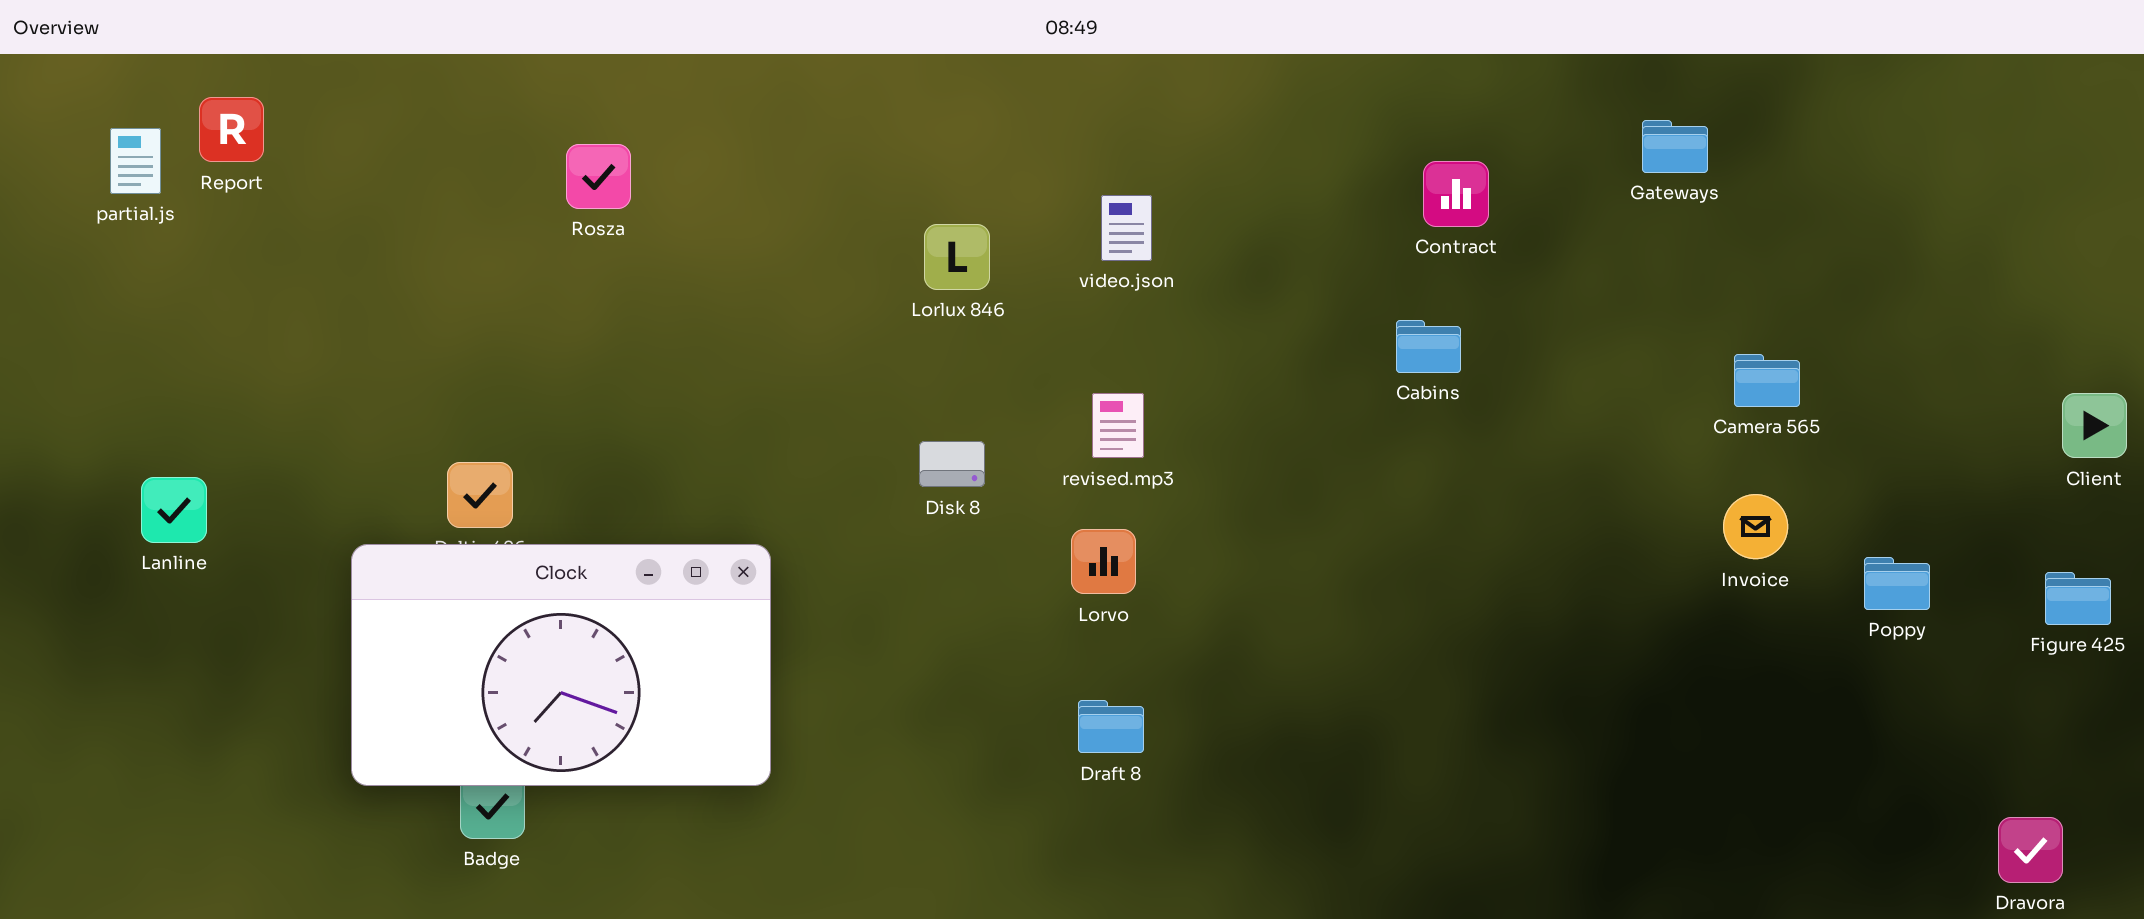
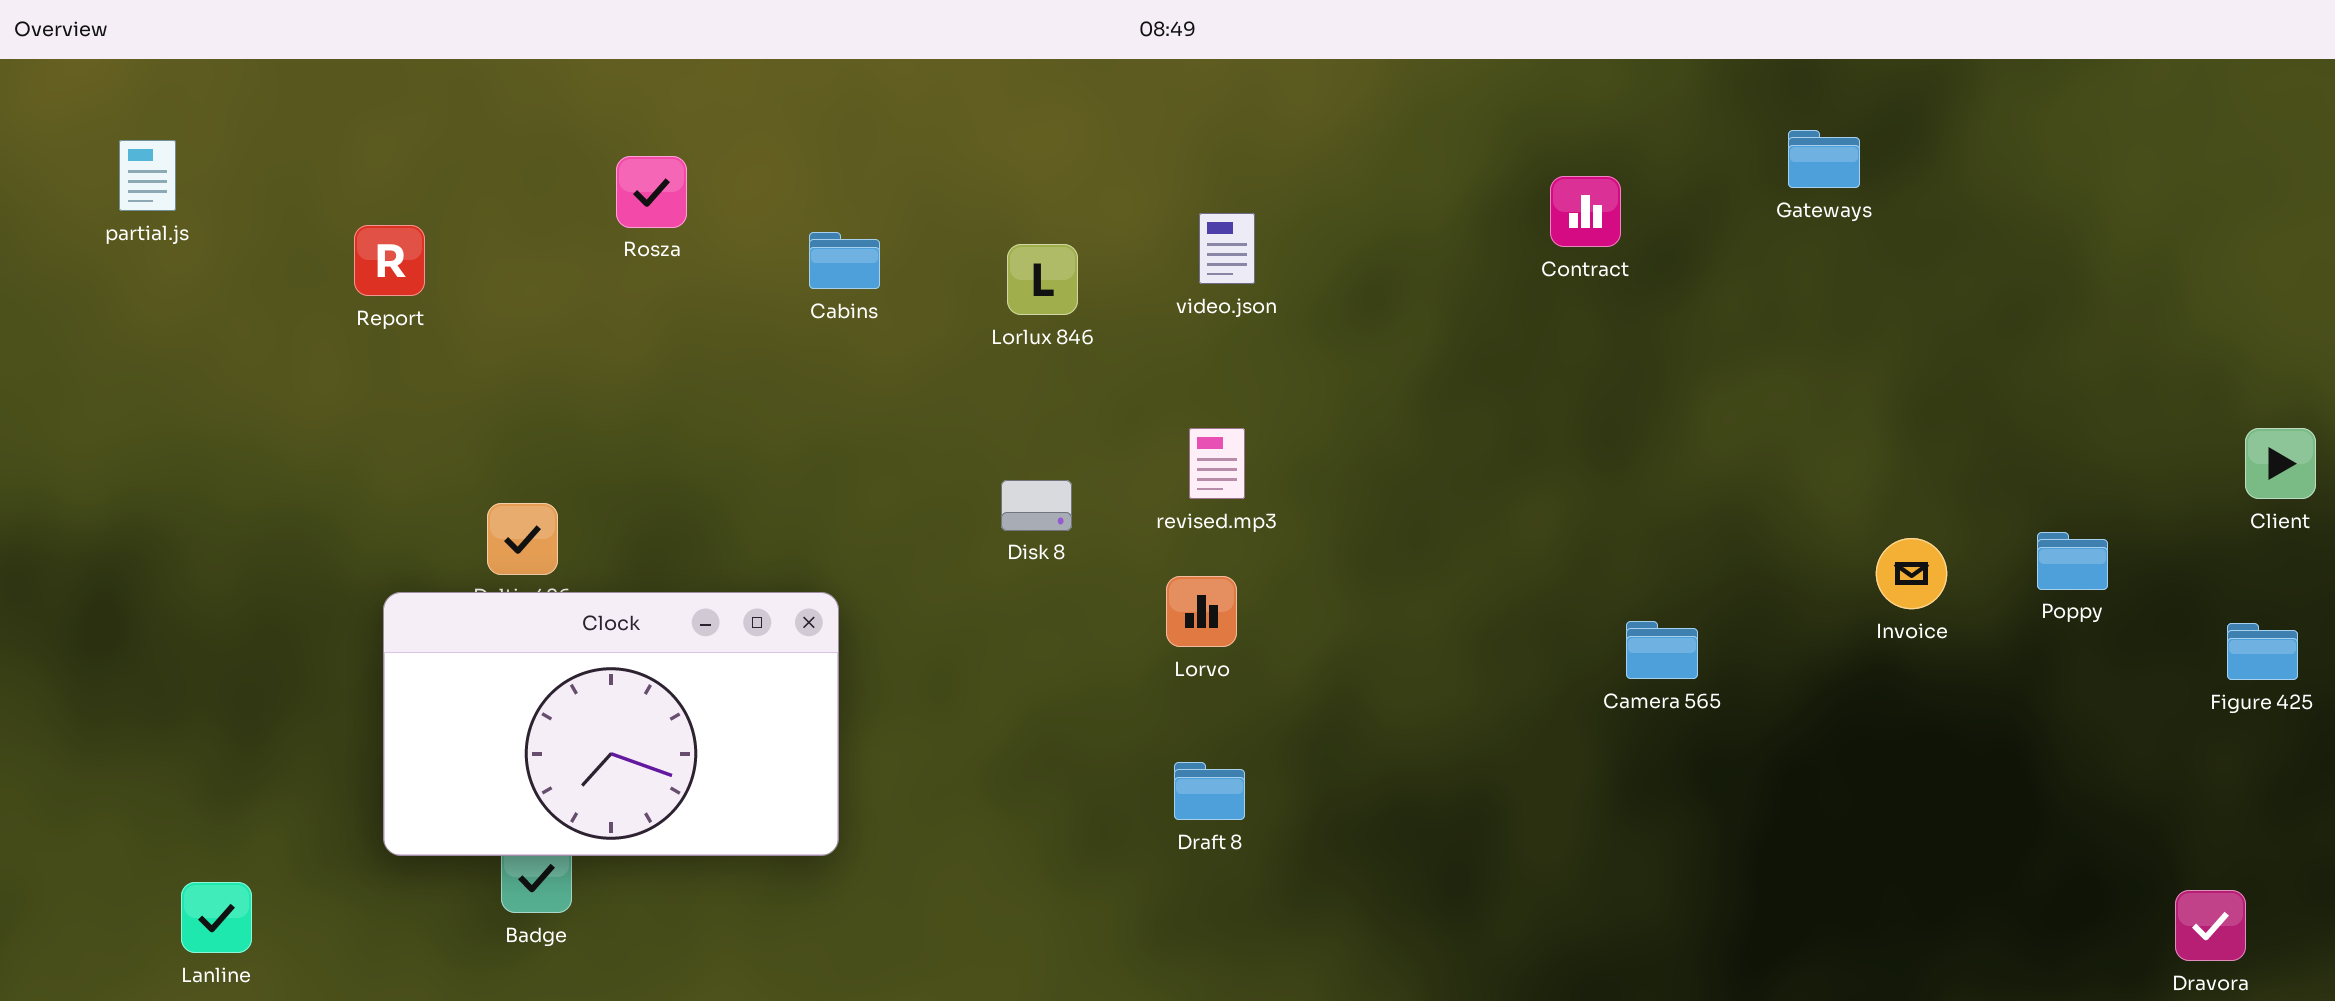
Report: [199,97,264,162] -> [354,225,425,296], moved
Cabins: [1396,320,1461,373] -> [809,232,880,289], moved
Camera 565: [1734,354,1800,407] -> [1626,621,1698,679], moved
Lanline: [141,477,207,543] -> [181,882,252,953], moved
Poppy: [1864,557,1930,610] -> [2037,532,2108,590], moved

